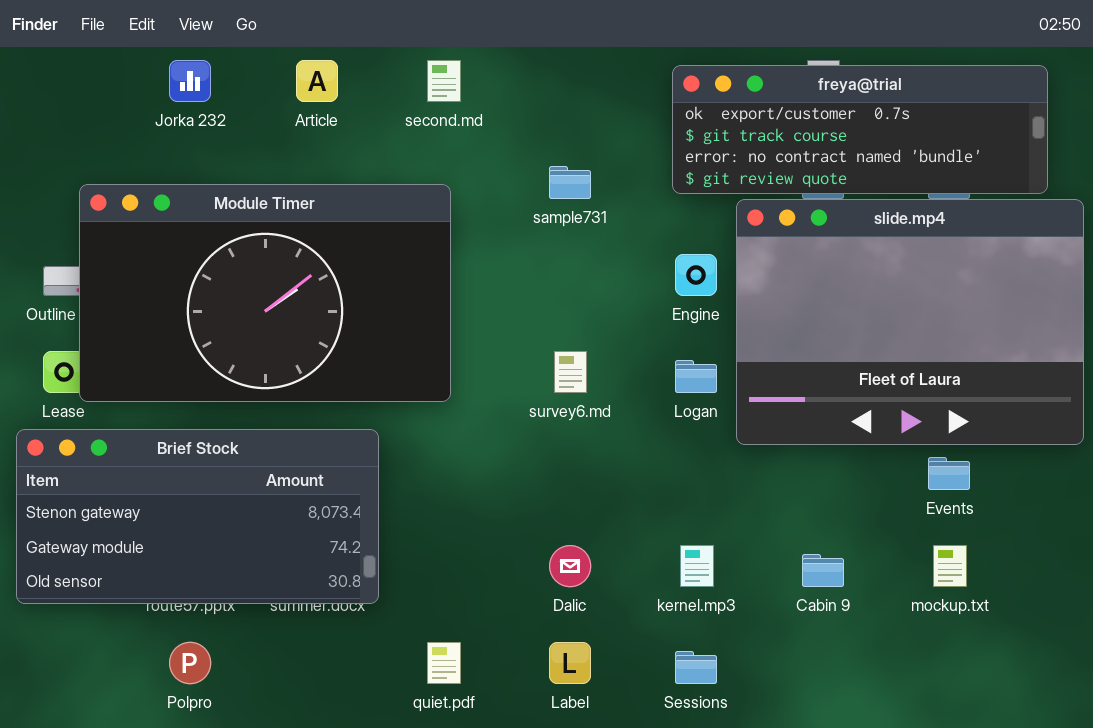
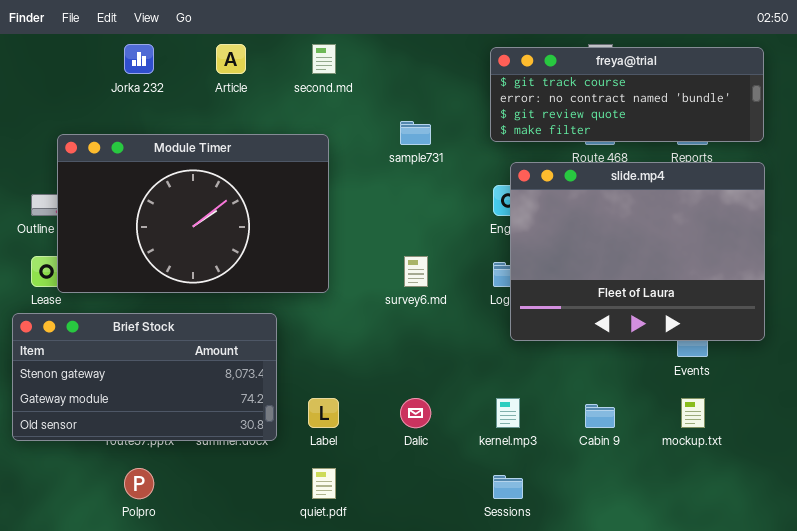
freya@trial: [672,65,1048,194] -> [490,47,764,142], scrolled down 1 row
slide.mp4: [736,199,1084,445] -> [510,162,765,341], moved
Label: [549,642,591,684] -> [308,398,339,428], moved

